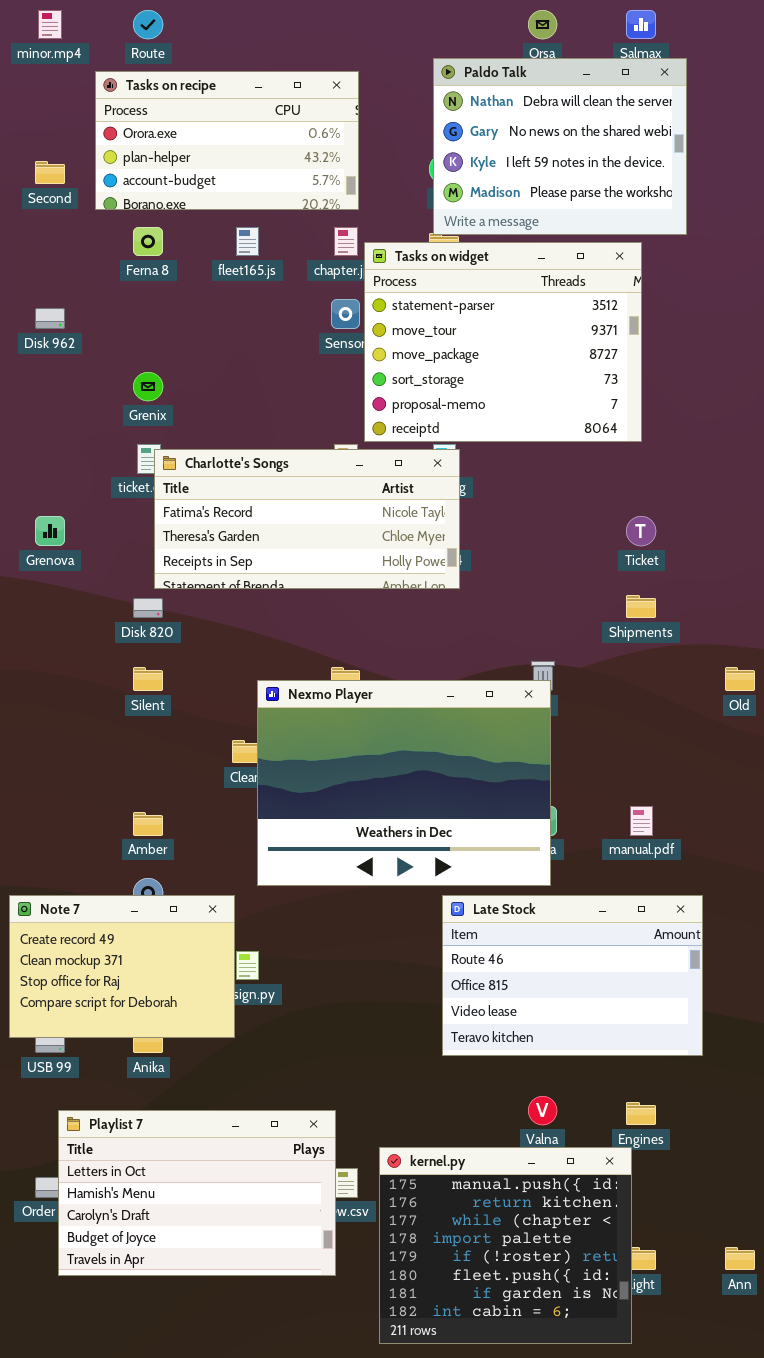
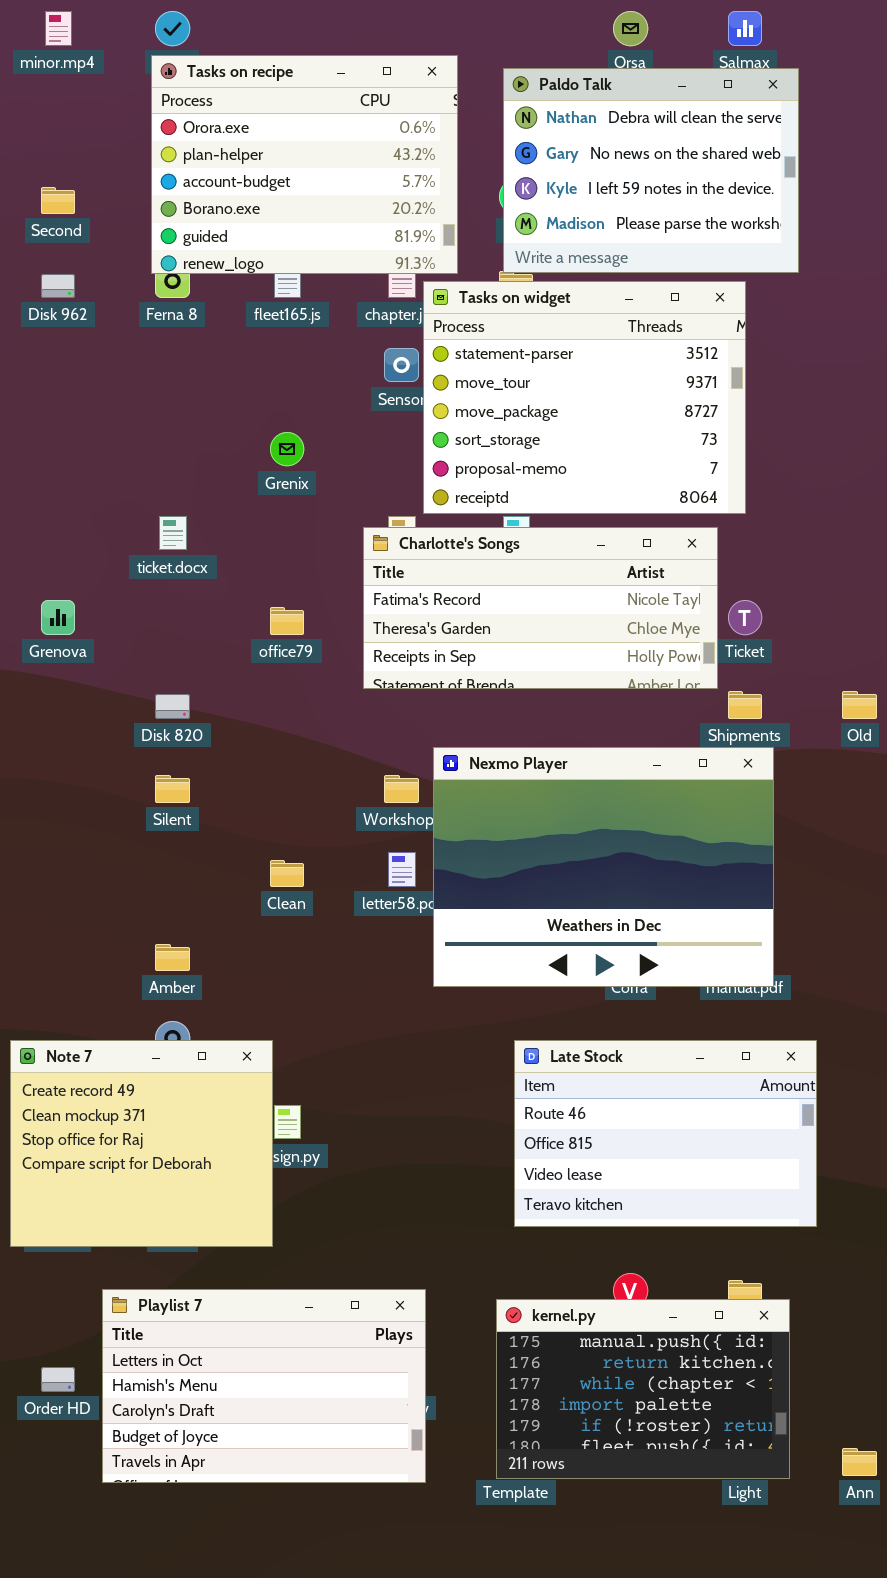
Tasks on recipe: [95,71,359,210] -> [151,55,458,274], moved, resized
Disk 962: [35,308,65,329] -> [41,274,75,298], moved
Grenix: [133,372,163,401] -> [270,432,304,466], moved
Charlotte's Songs: [154,449,460,589] -> [363,527,718,689], moved
Old: [725,667,755,691] -> [842,691,877,719], moved
Nexmo Player: [257,680,551,886] -> [433,747,774,987], moved
Note 7: [9,895,235,1038] -> [10,1040,273,1247], resized
Playlist 7: [58,1110,336,1276] -> [102,1289,426,1483], moved
kernel.py: [379,1147,632,1344] -> [496,1299,790,1479], moved, resized

